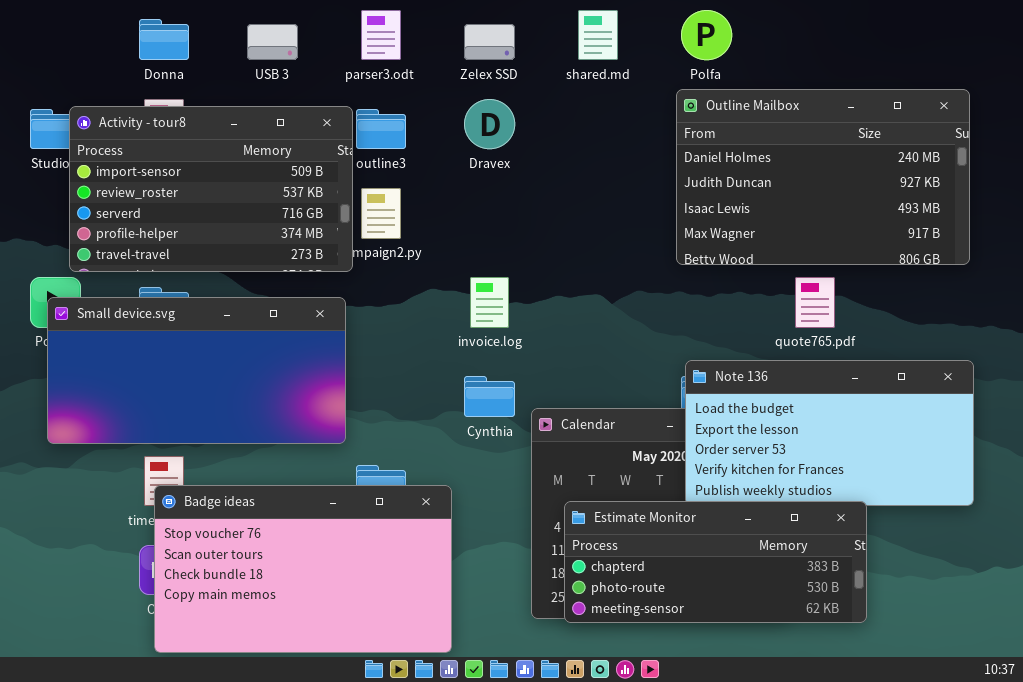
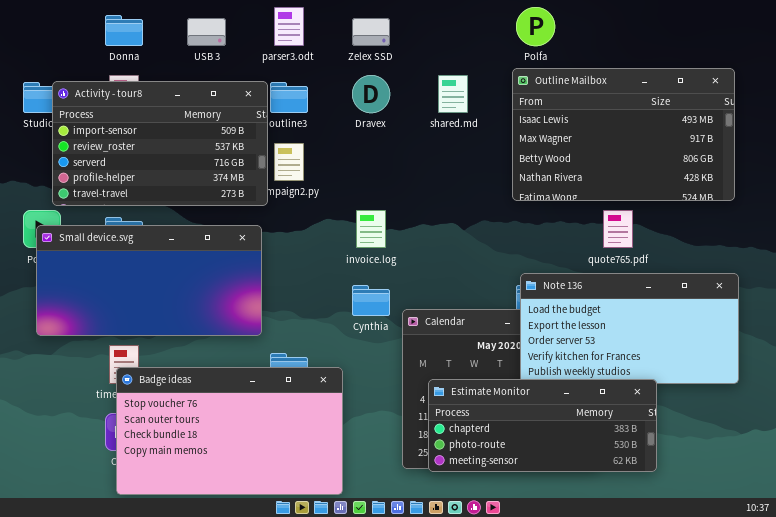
shared.md: [578,10,618,60] -> [438,75,468,113], moved
Outline Mailbox: [676,89,970,265] -> [512,68,735,201], scrolled down 2 rows

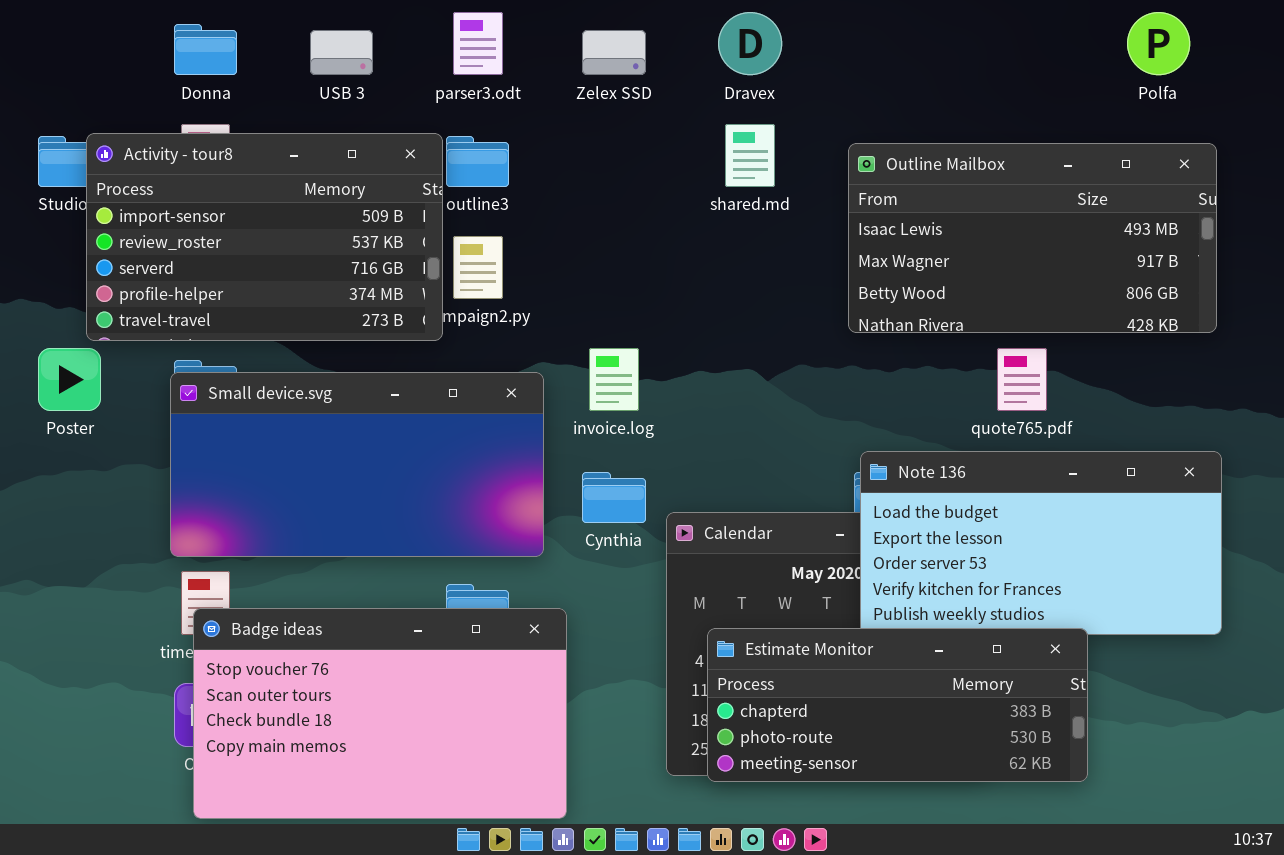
Polfa: [516,7,555,46] -> [1127,12,1190,75], moved
Outline Mailbox: [512,68,735,201] -> [848,143,1217,333], resized
Dravex: [352,75,390,113] -> [718,12,782,75], moved
Small device.svg: [36,225,262,336] -> [170,372,544,557], moved

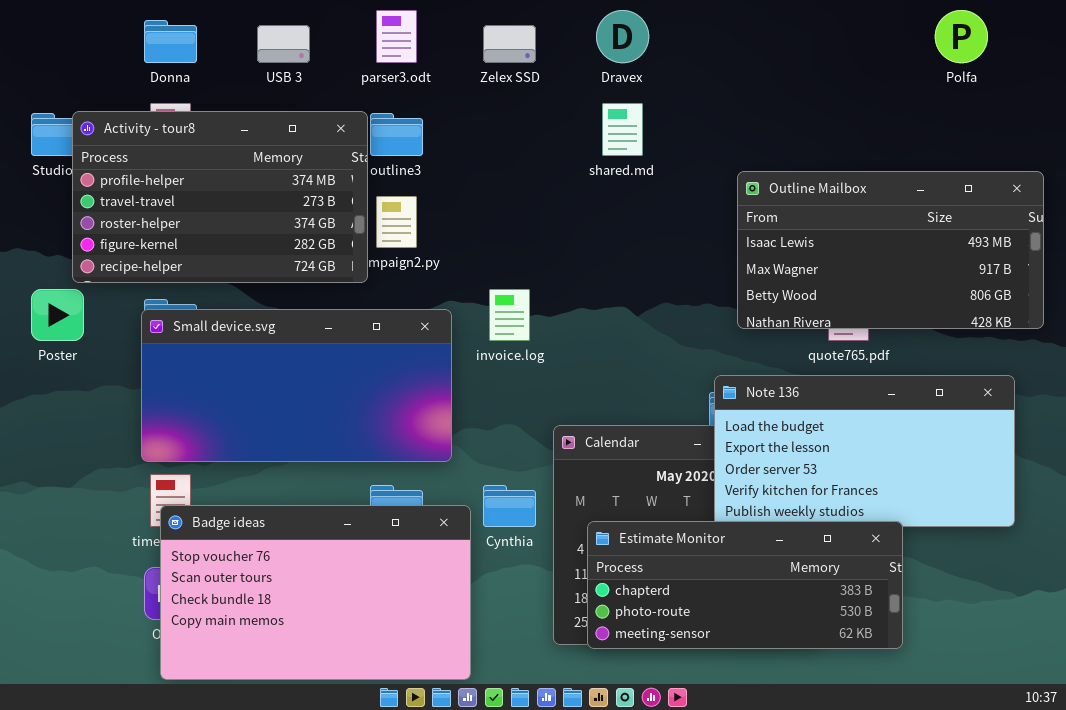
Activity - tour8: [86,133,443,341] -> [72,111,368,283], scrolled down 3 rows
Outline Mailbox: [848,143,1217,333] -> [737,171,1044,329], moved
Cynthia: [582,472,646,523] -> [483,485,536,527], moved

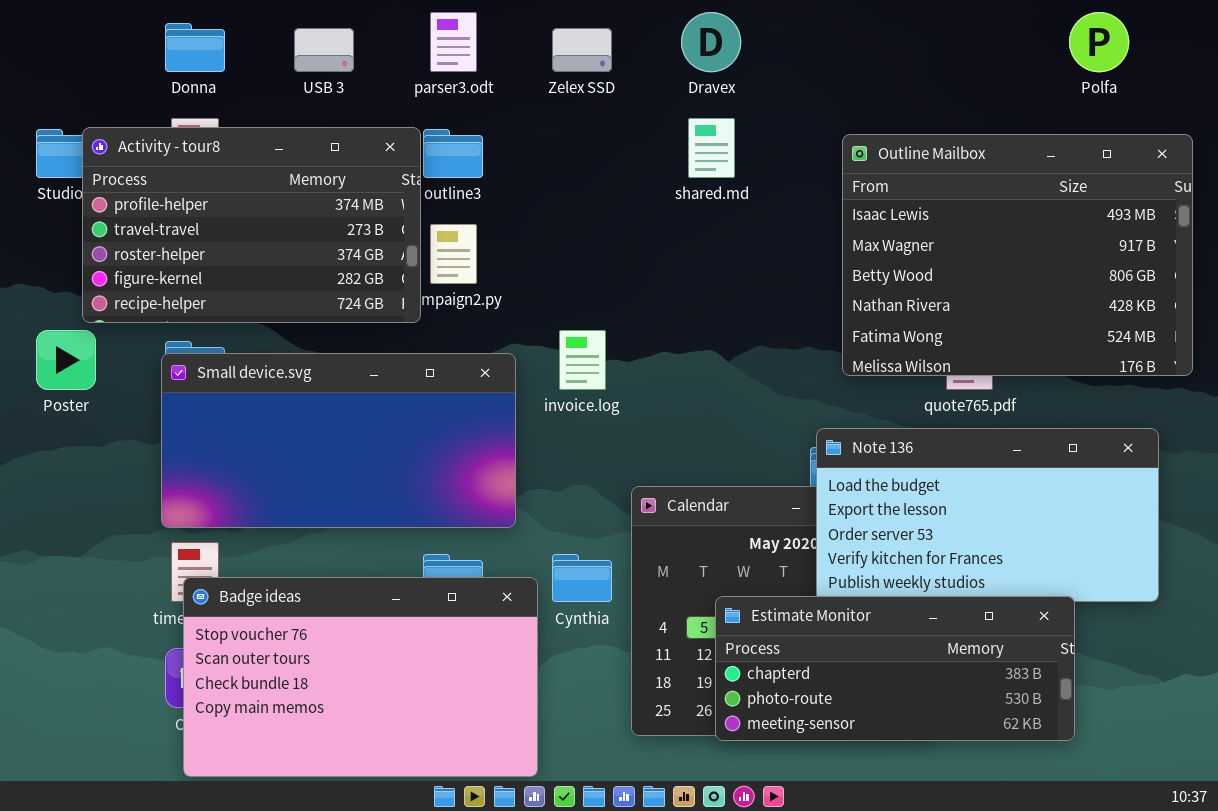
Outline Mailbox: [737,171,1044,329] -> [842,134,1193,376], resized
Estimate Monitor: [587,521,903,649] -> [715,596,1075,741], moved

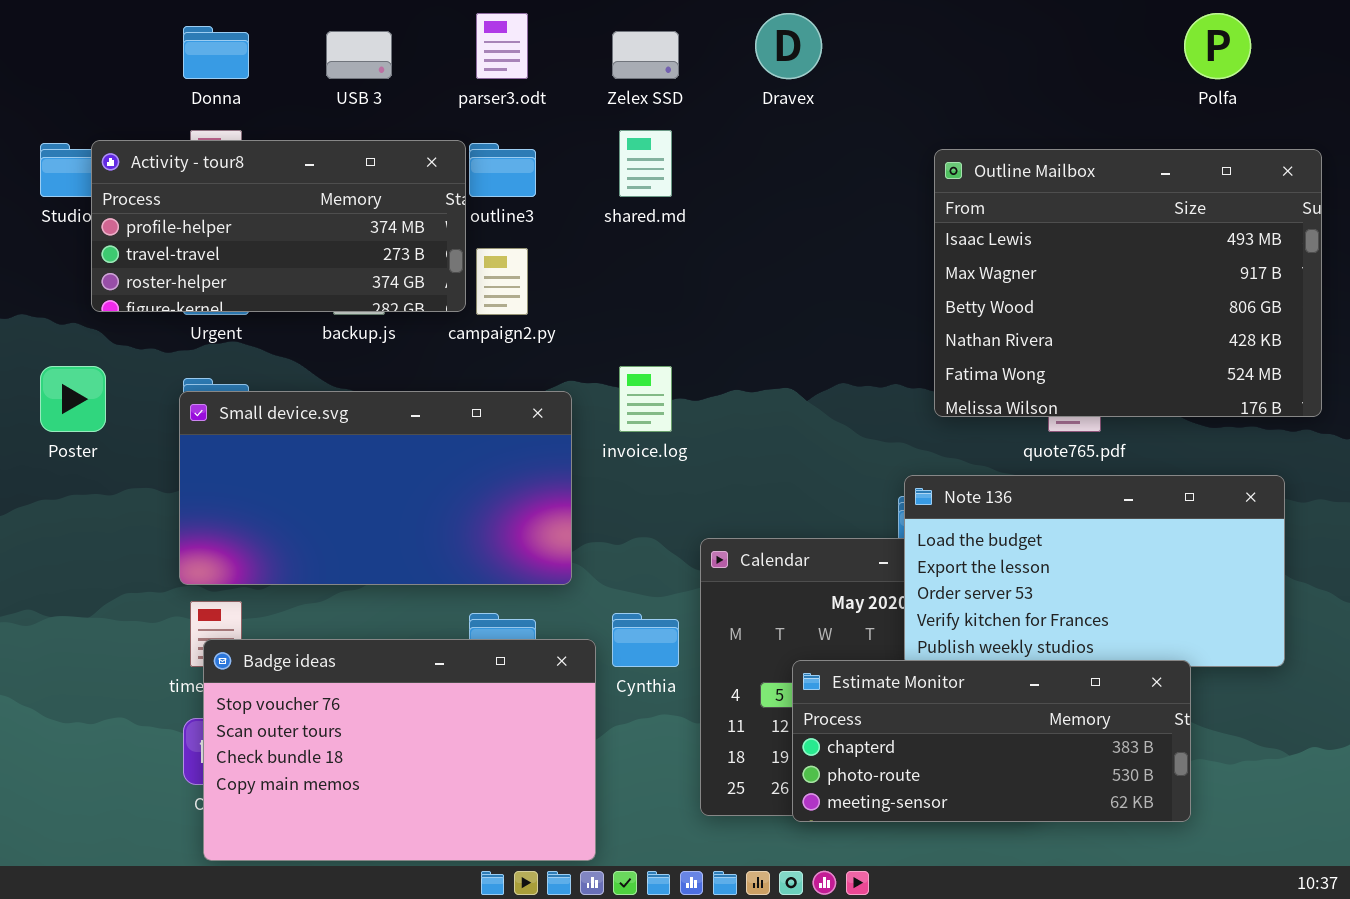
shared.md: [688,118,735,178] -> [619,130,672,197], moved
Activity - tour8: [82,127,421,323] -> [91,140,466,312], resized

